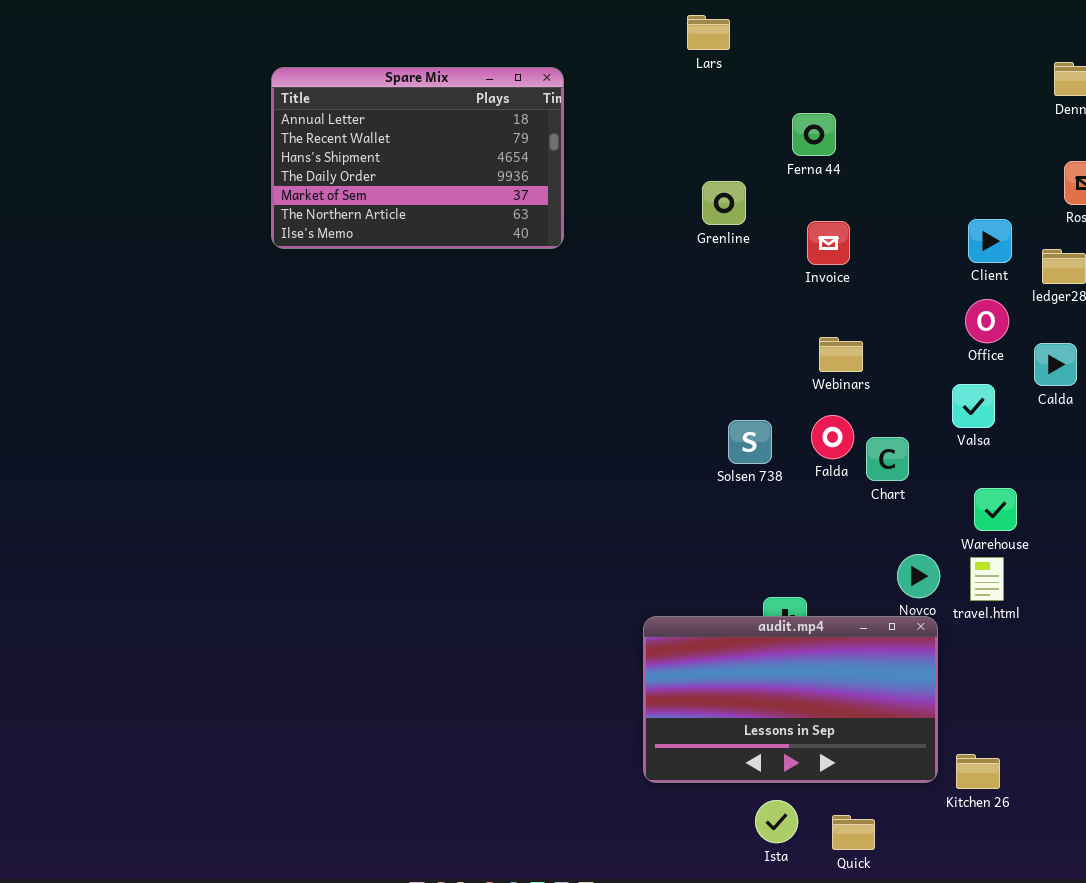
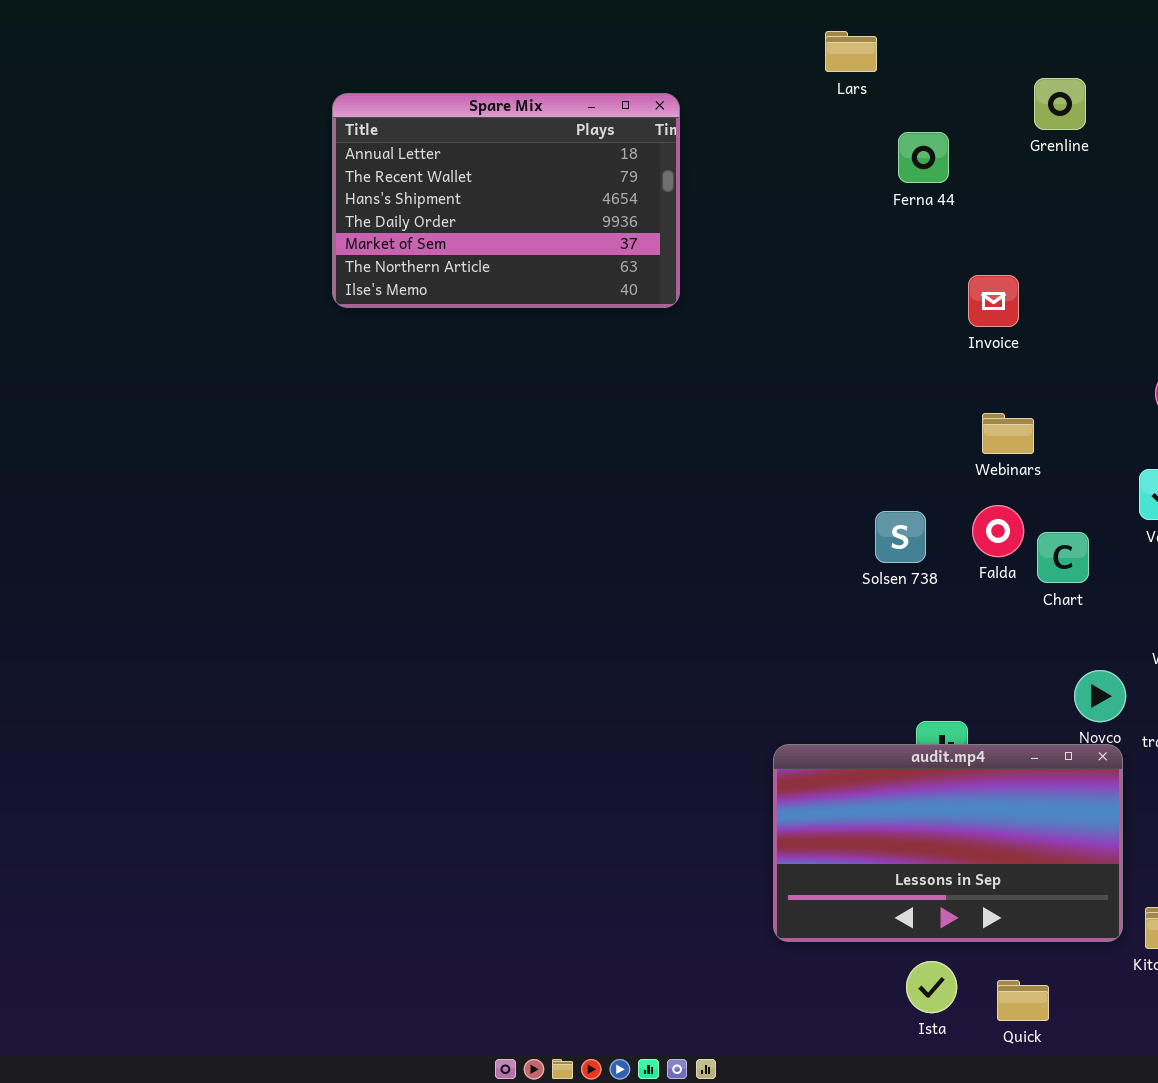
Ferna 44: [792,113,836,156] -> [898,132,949,183], moved
Grenline: [702,181,746,225] -> [1034,78,1086,130], moved

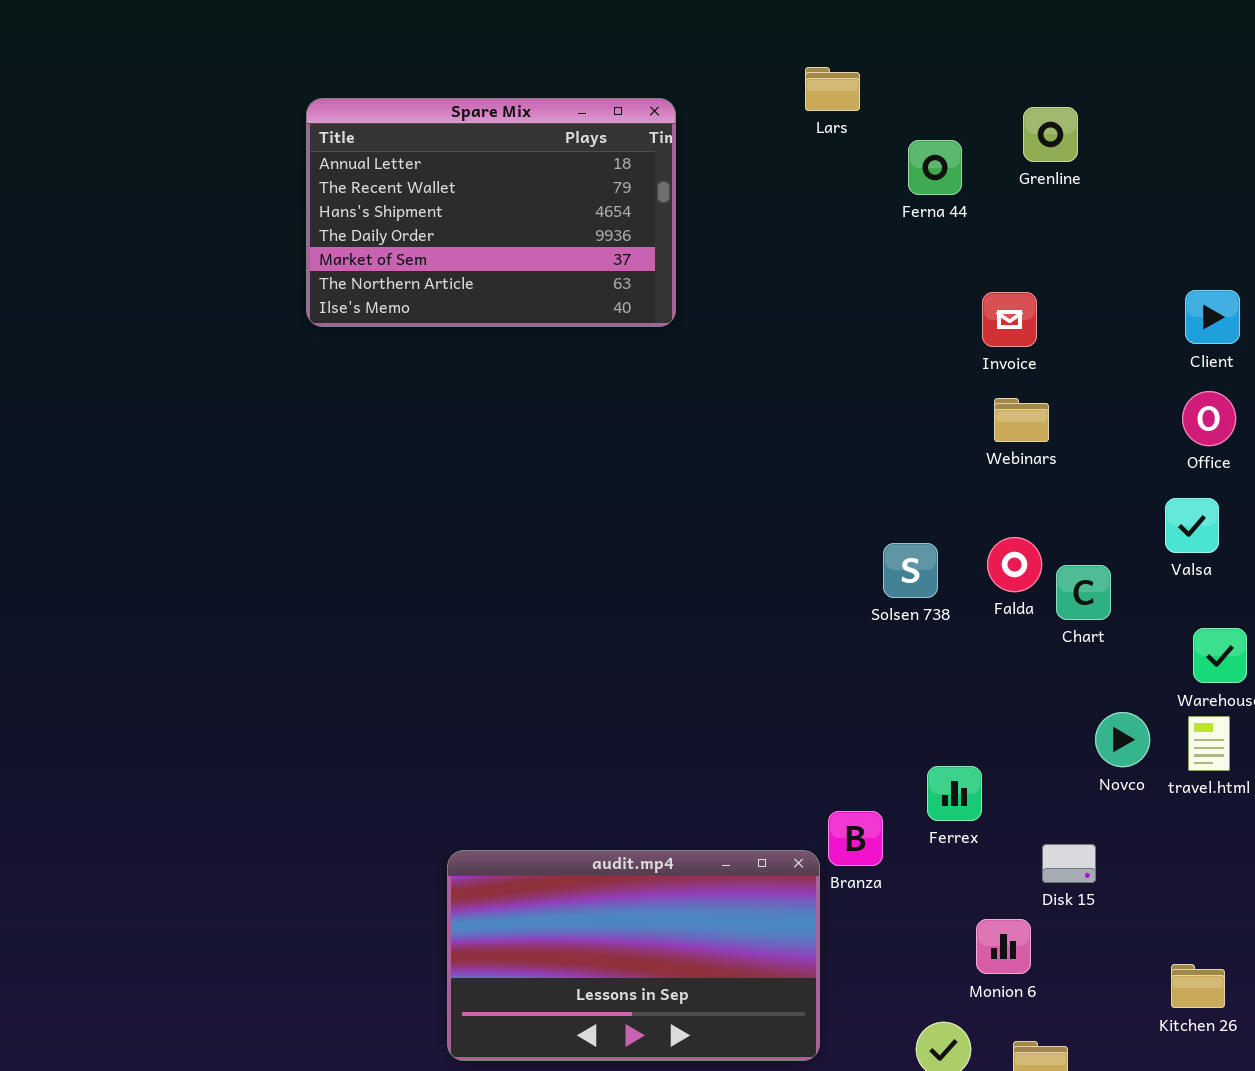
Lars: [825,31,877,72] -> [805,67,860,111], moved
Grenline: [1034,78,1086,130] -> [1023,107,1078,162], moved
Webinars: [982,413,1034,454] -> [994,398,1049,442], moved
audit.mp4: [773,744,1123,942] -> [447,850,820,1061], moved

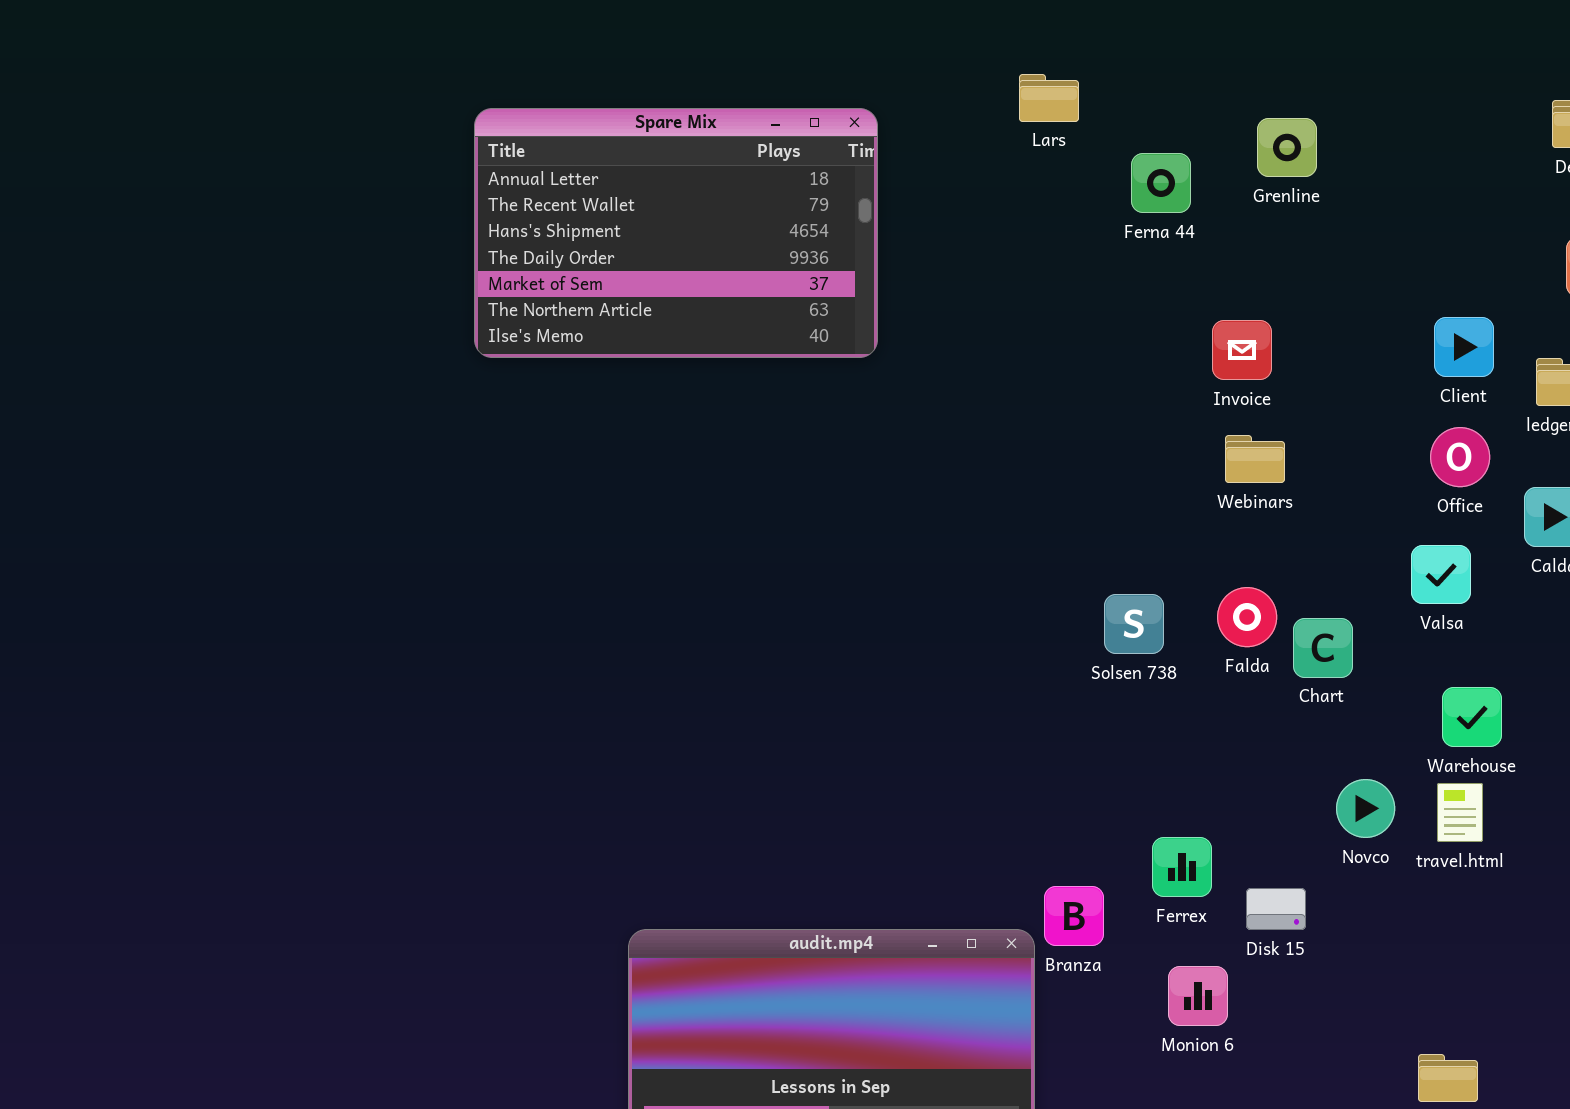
Disk 15: [1042,844,1096,883] -> [1246,888,1306,930], moved
Monion 6: [976,919,1031,974] -> [1168,966,1228,1026], moved

